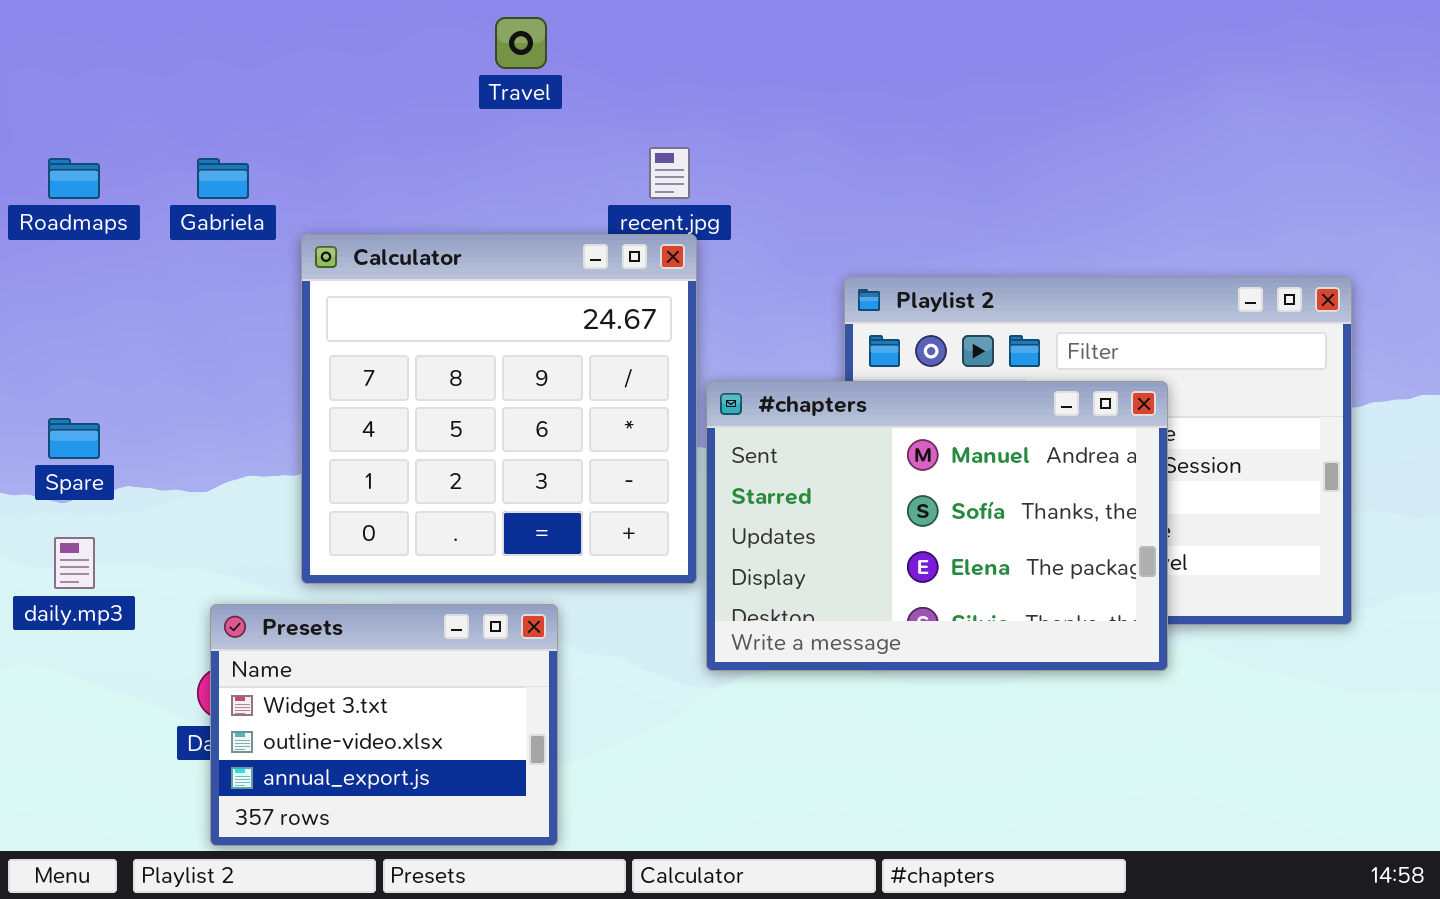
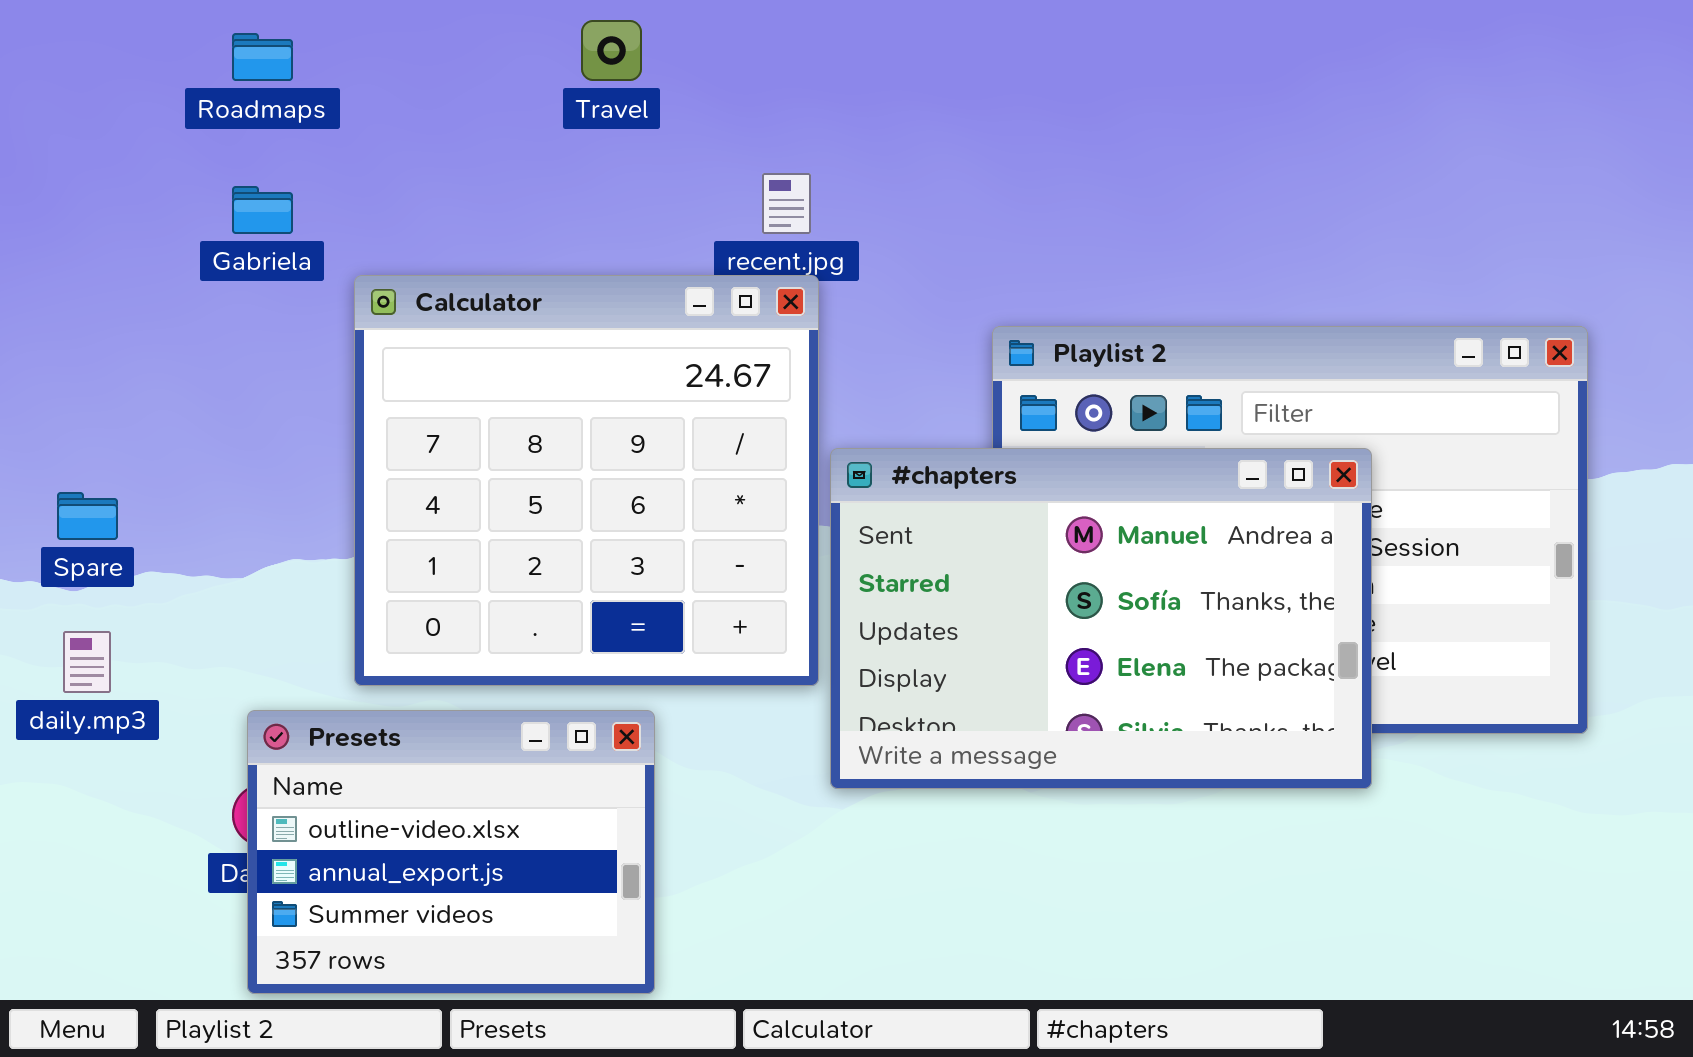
Roadmaps: [48,158,100,199] -> [232,33,293,81], moved
Presets: [210,604,558,846] -> [247,710,655,994], scrolled down 1 row

